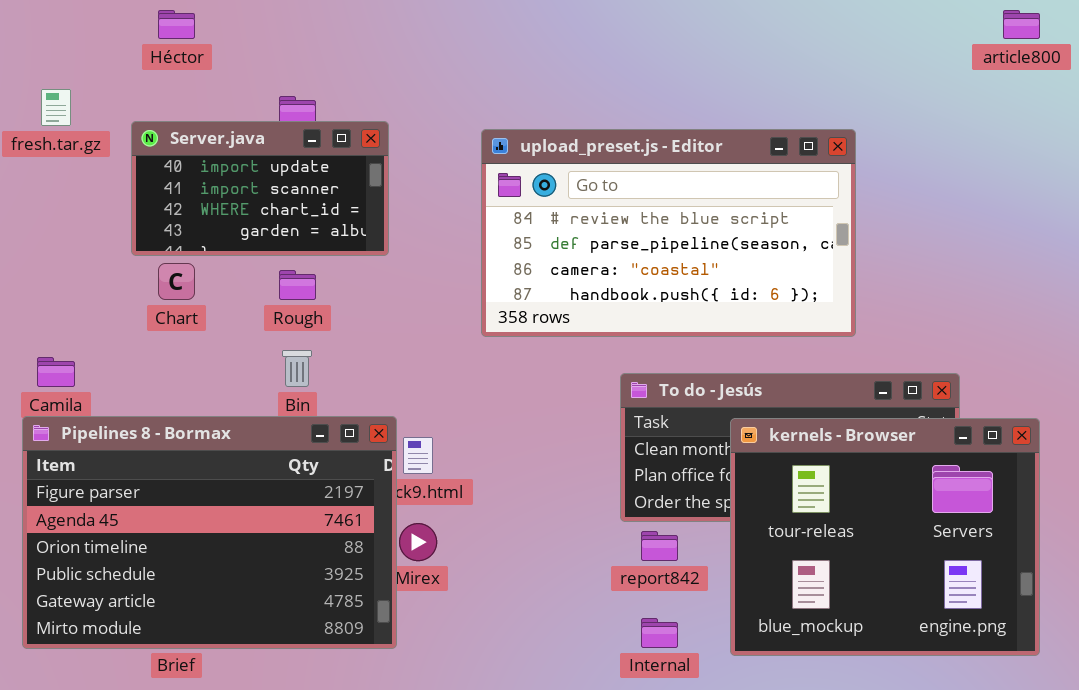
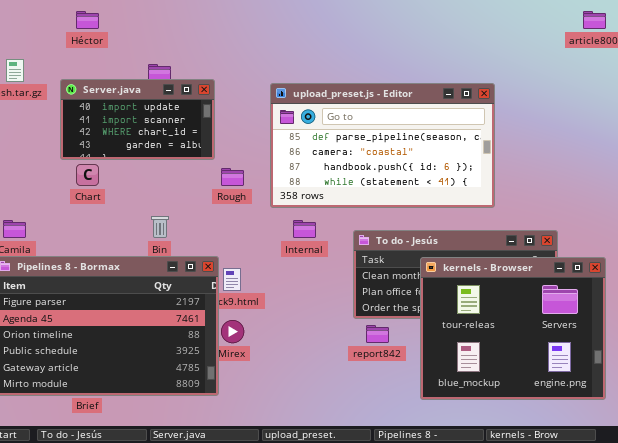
upload_preset.js - Editor: [481,129,856,337] -> [270,83,495,208], scrolled down 1 row
Rough: [279,270,316,300] -> [221,168,244,186], moved
Internal: [641,618,678,648] -> [293,220,316,238], moved

